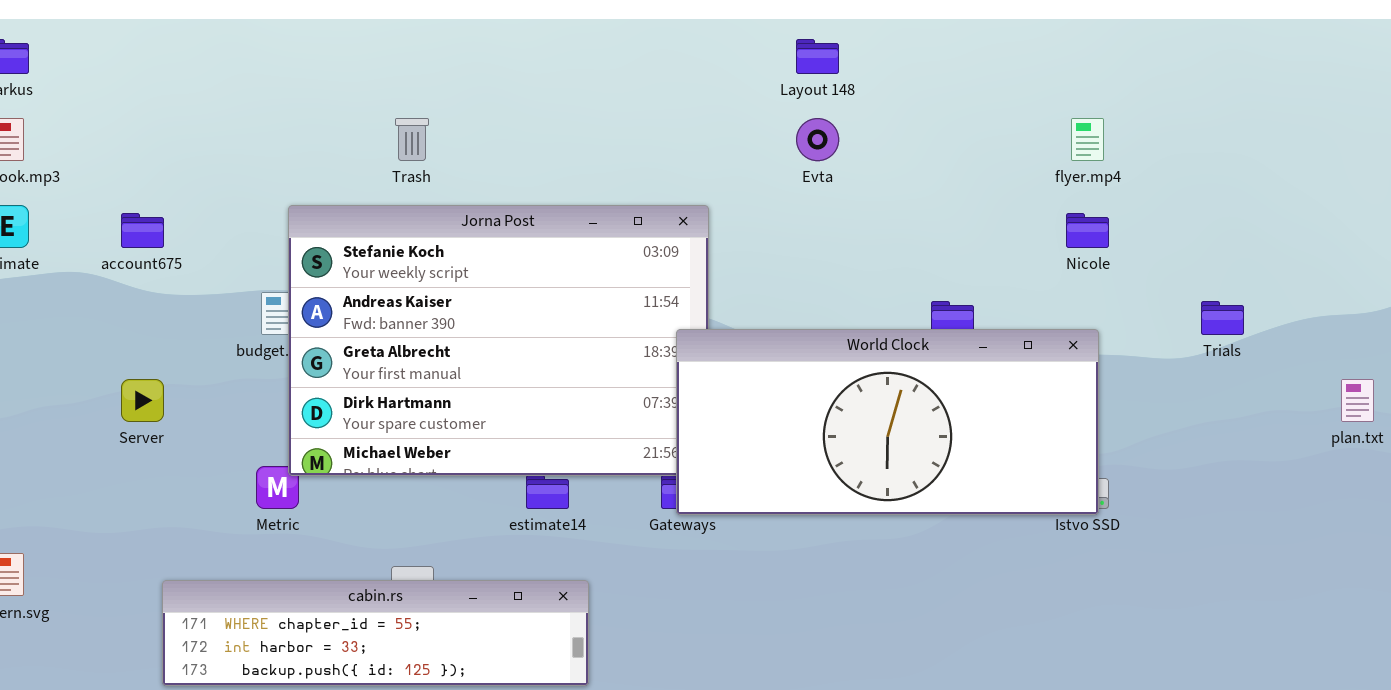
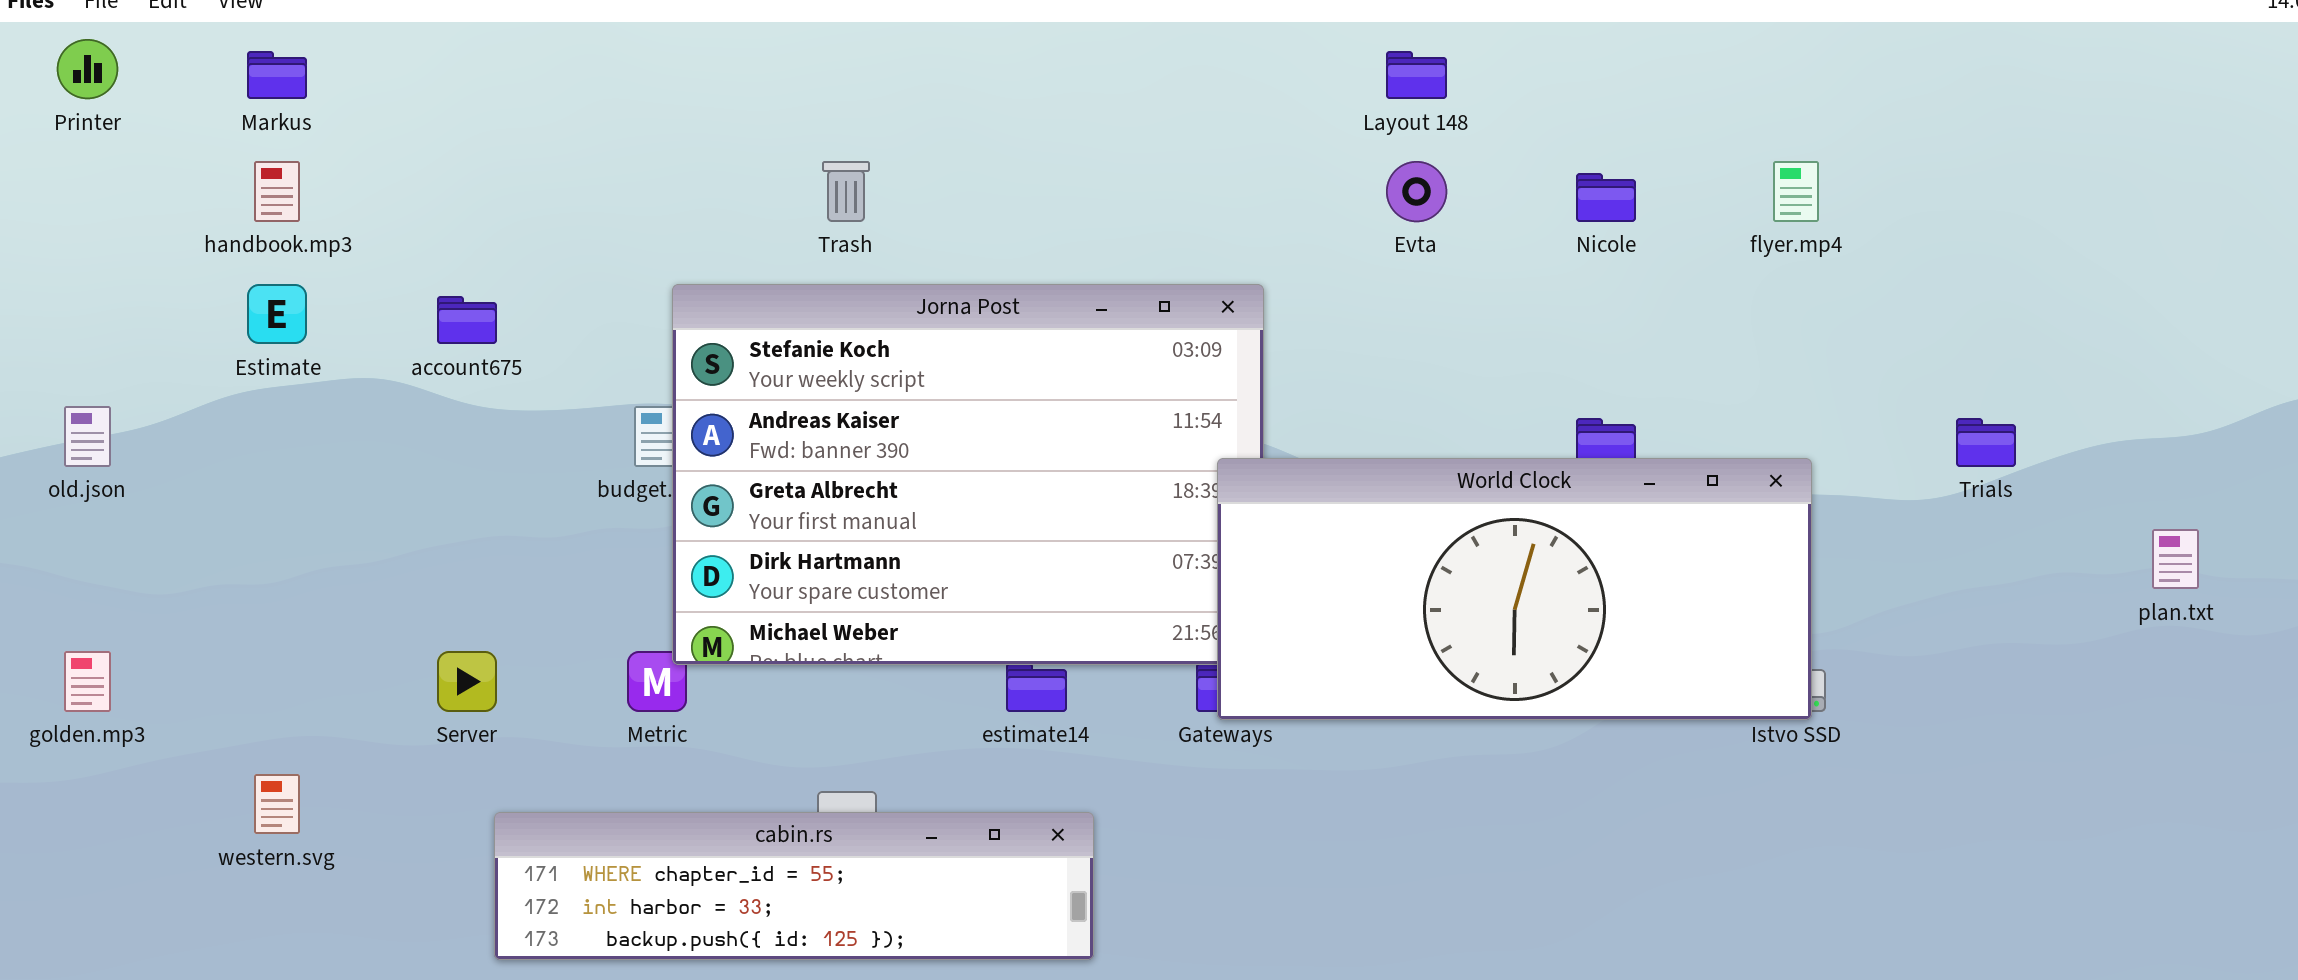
Nicole: [1066,213,1109,248] -> [1576,173,1636,222], moved
Server: [121,379,164,422] -> [437,651,497,712], moved

